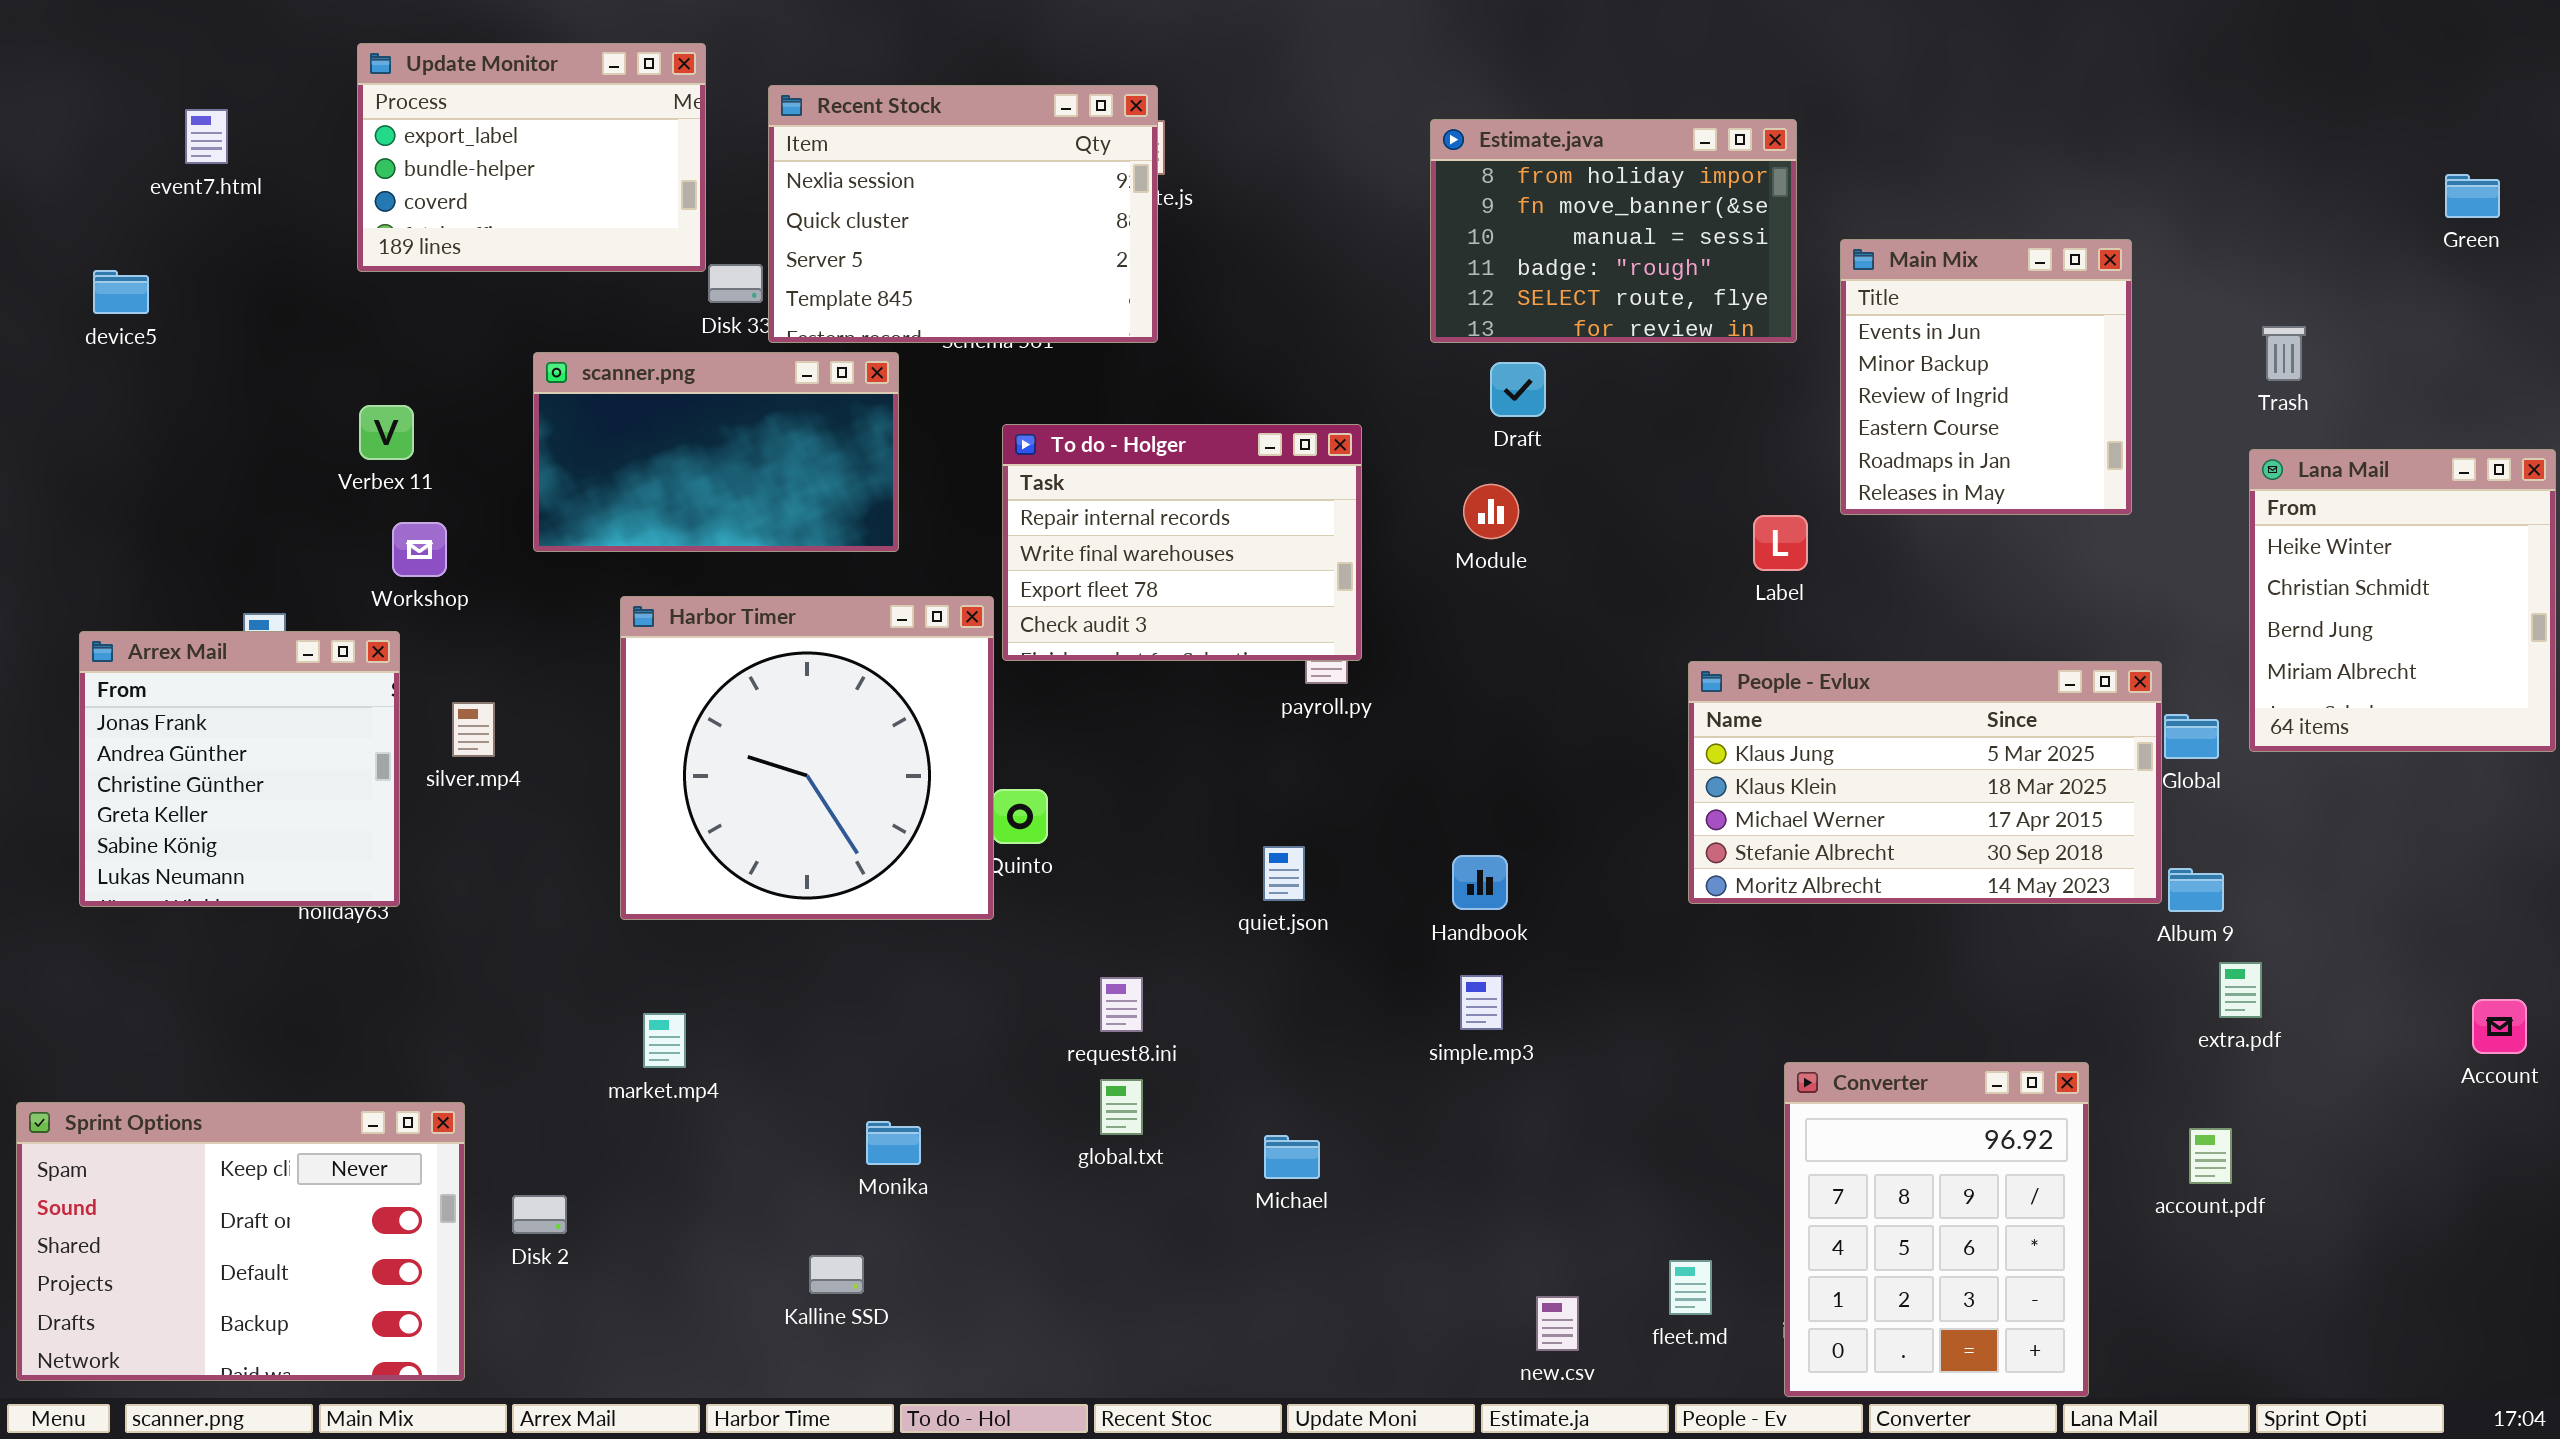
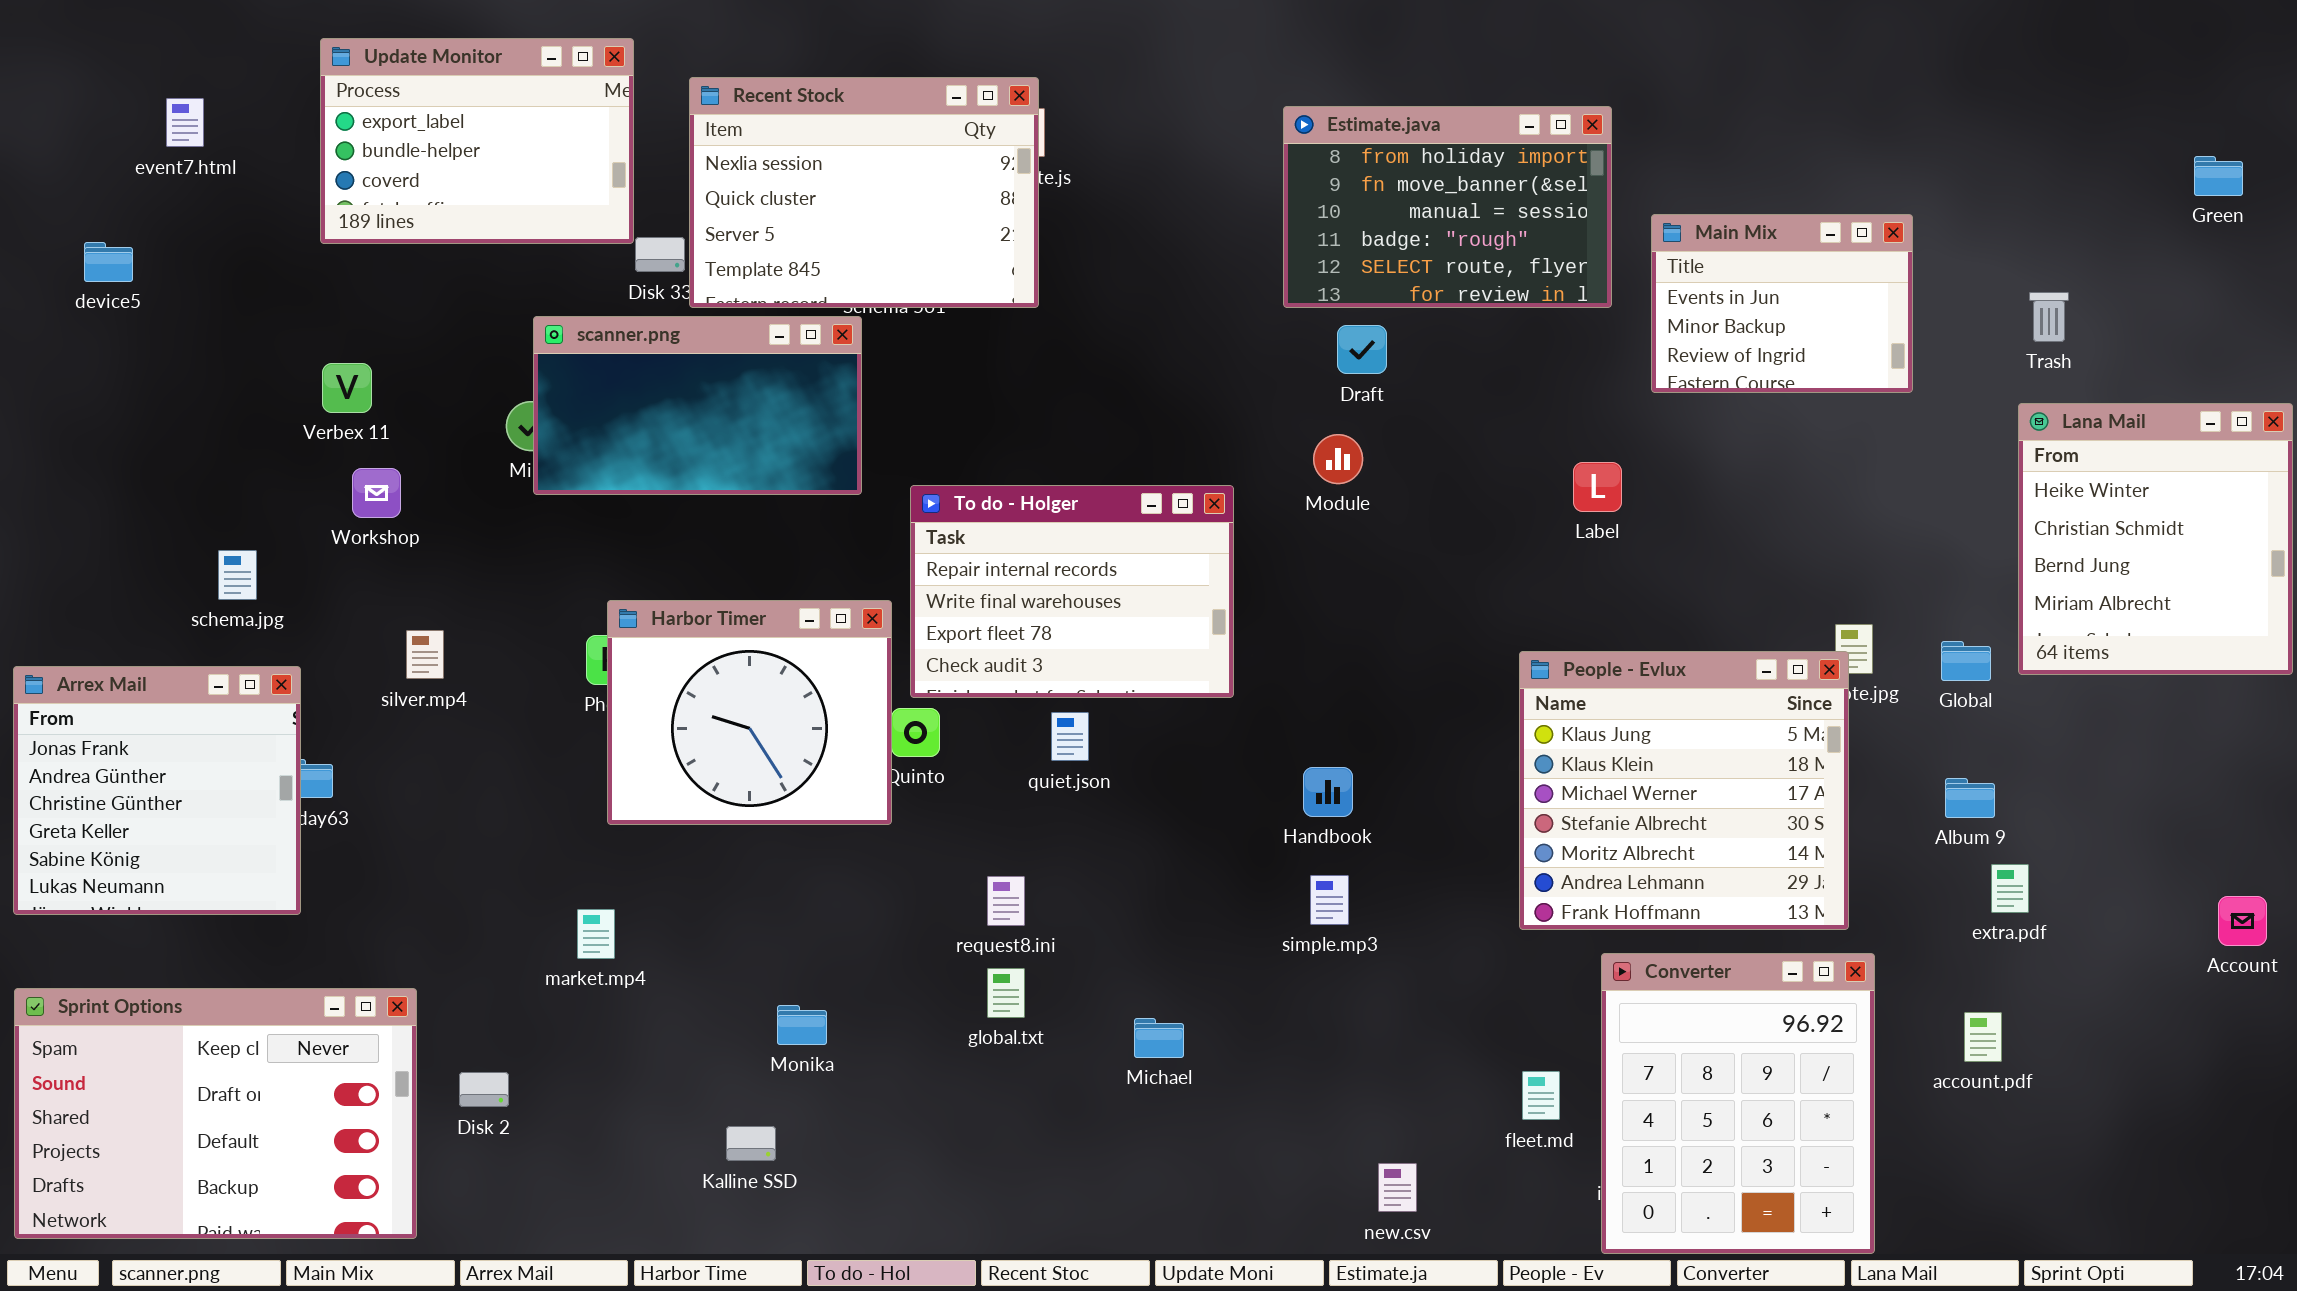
Main Mix: [1840,239,2132,515] -> [1651,214,1913,393], resized
scanner.png: [533,352,899,552] -> [533,316,862,495], moved
To do - Holger: [1002,424,1362,661] -> [910,485,1234,698], moved
Harbor Timer: [620,596,994,920] -> [607,600,892,825], resized
Arrex Mail: [79,631,400,907] -> [13,666,301,915], moved
People - Evlux: [1688,661,2162,904] -> [1519,651,1849,930], moved, resized
quiet.json: [1263,846,1305,901] -> [1051,712,1089,761], moved
fleet.md: [1669,1260,1712,1315] -> [1522,1071,1560,1120], moved

